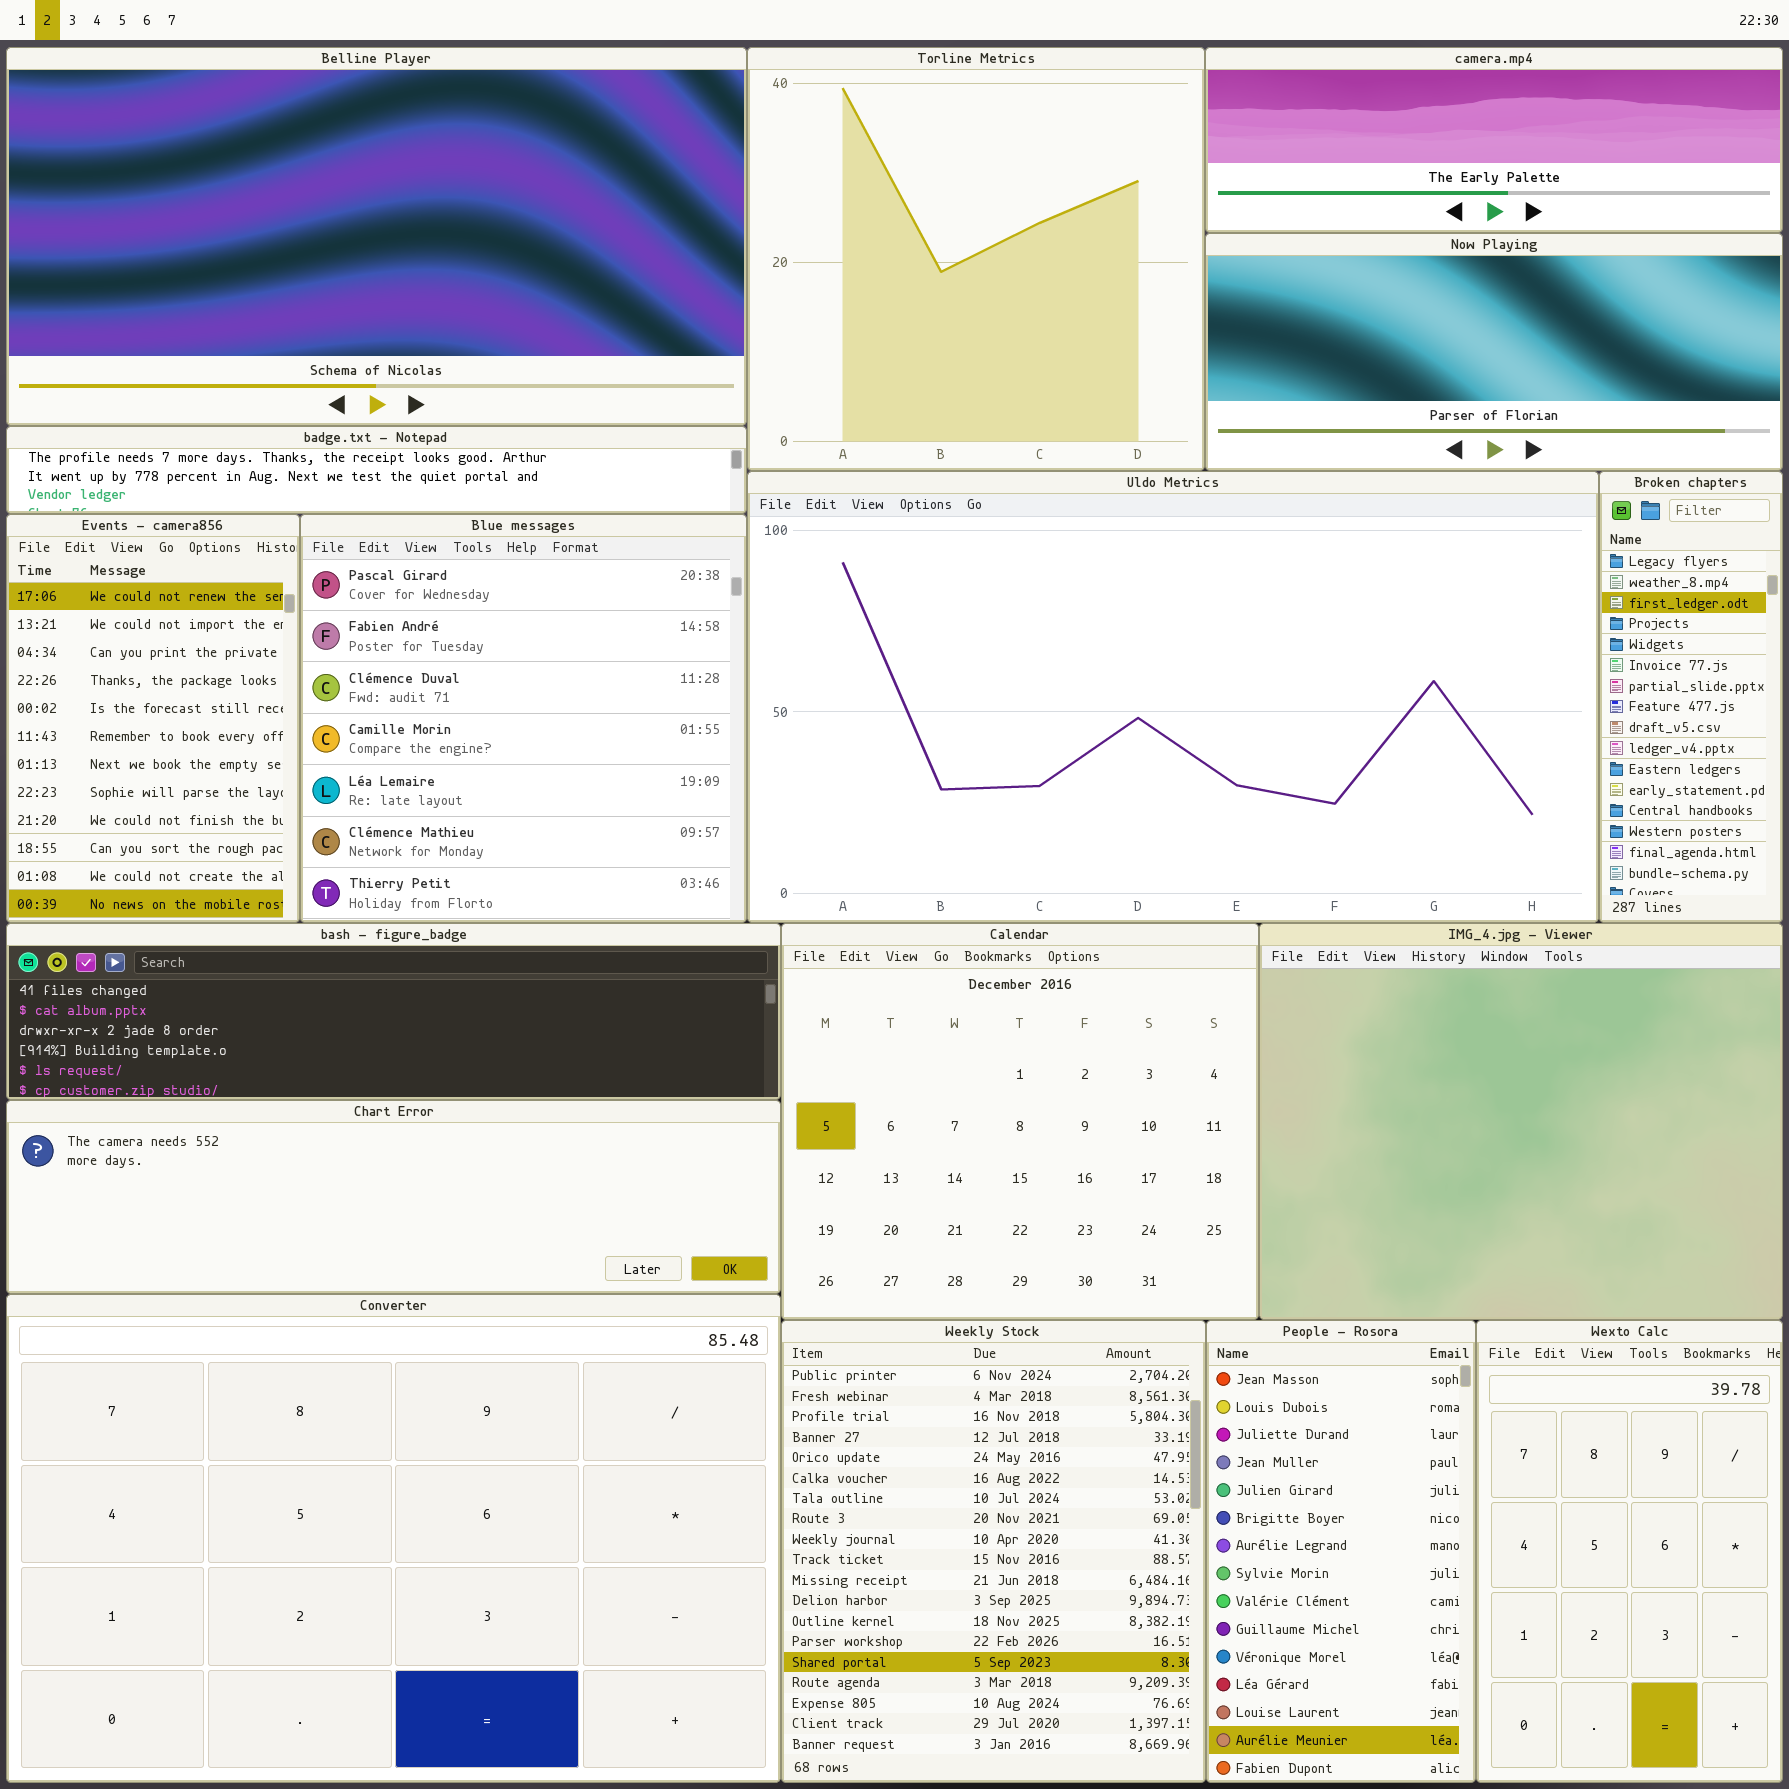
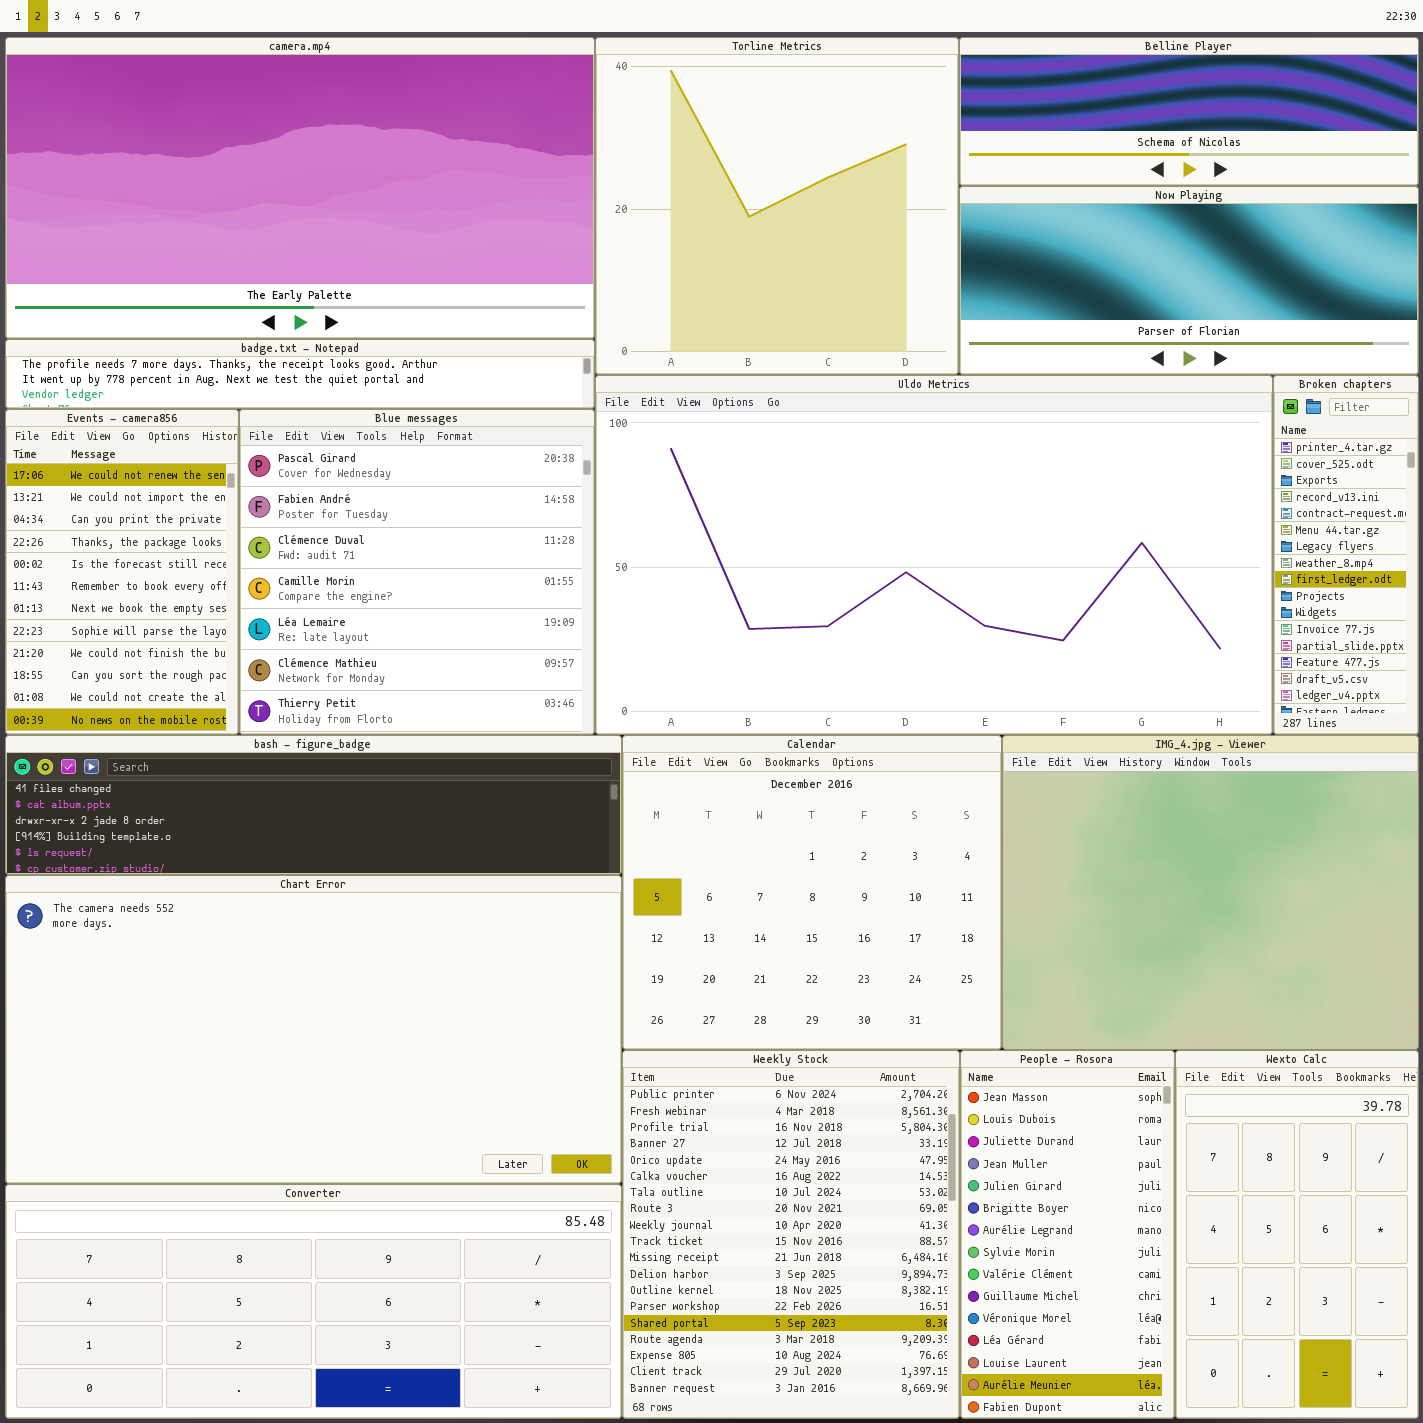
Belline Player: [6,47,747,426] -> [959,37,1419,186], moved, resized
camera.mp4: [1205,47,1783,233] -> [5,37,595,339], moved, resized
Broken chapters: [1599,471,1783,923] -> [1273,375,1419,735], scrolled up 6 rows
Chart Error: [6,1100,781,1294] -> [5,875,622,1184], resized
Converter: [6,1294,781,1783] -> [5,1184,622,1419], resized

